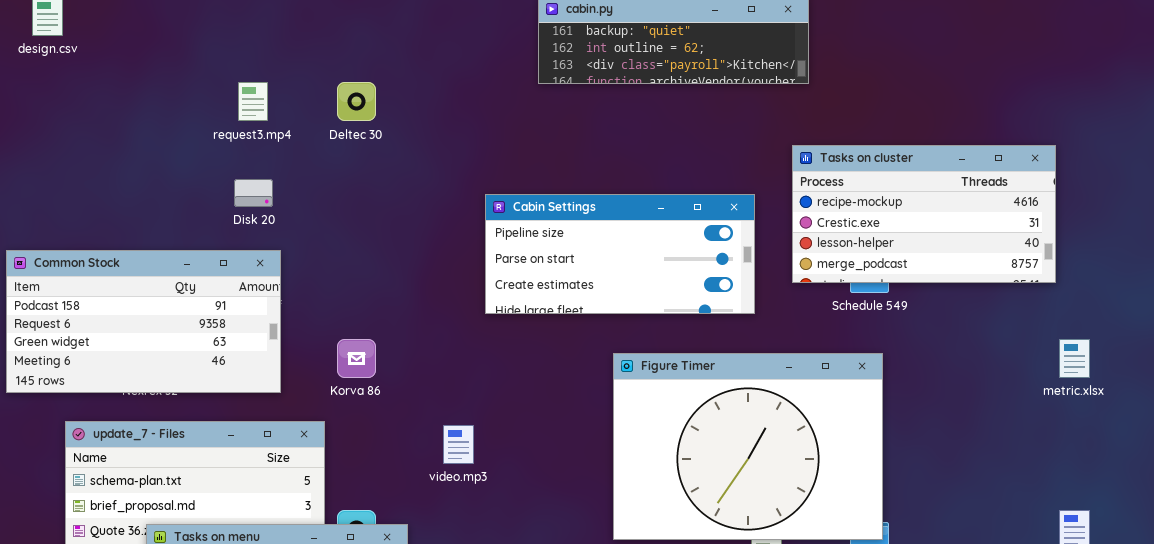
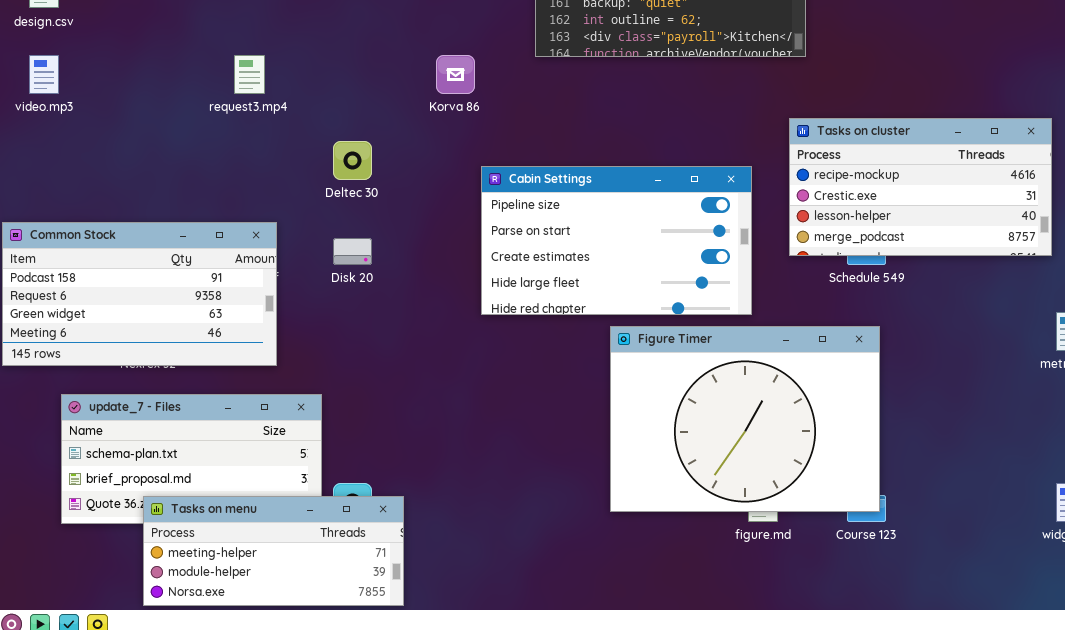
Deltec 30: [337,82,376,121] -> [333,141,372,180], moved
Disk 20: [234,179,273,207] -> [333,238,372,265], moved
Cabin Settings: [485,194,755,314] -> [481,166,752,315], resized
Korva 86: [337,339,376,378] -> [436,55,475,94], moved
video.mp3: [443,425,474,464] -> [29,55,59,94], moved

